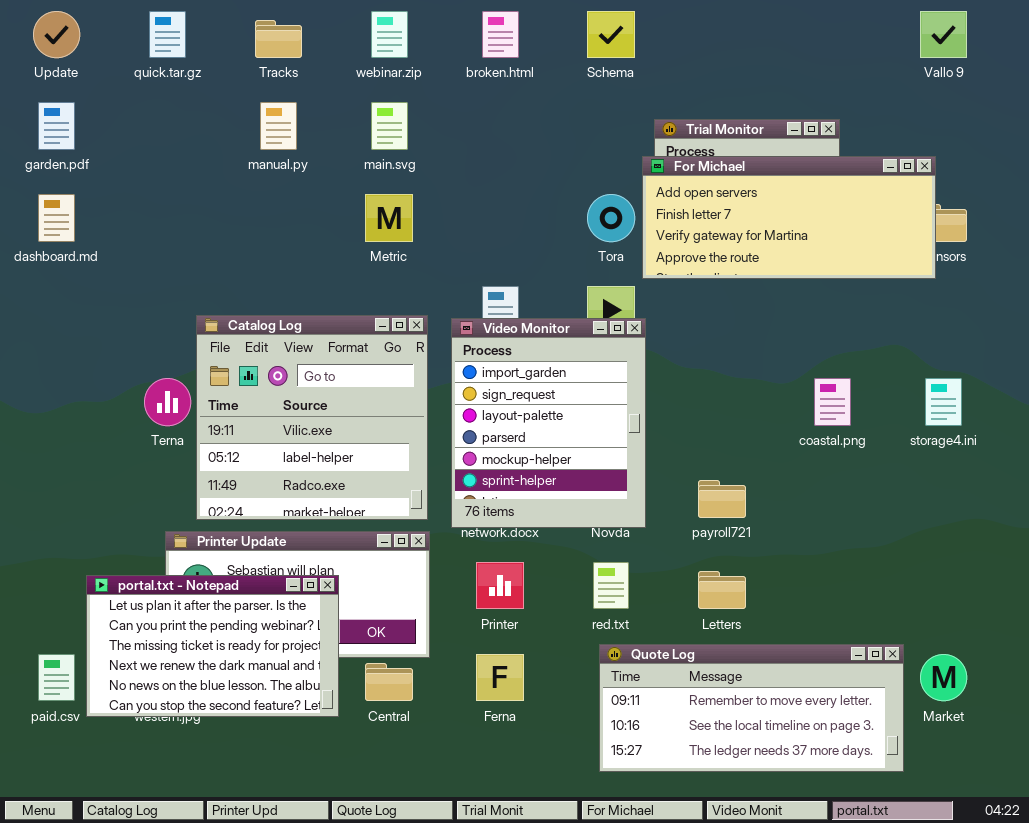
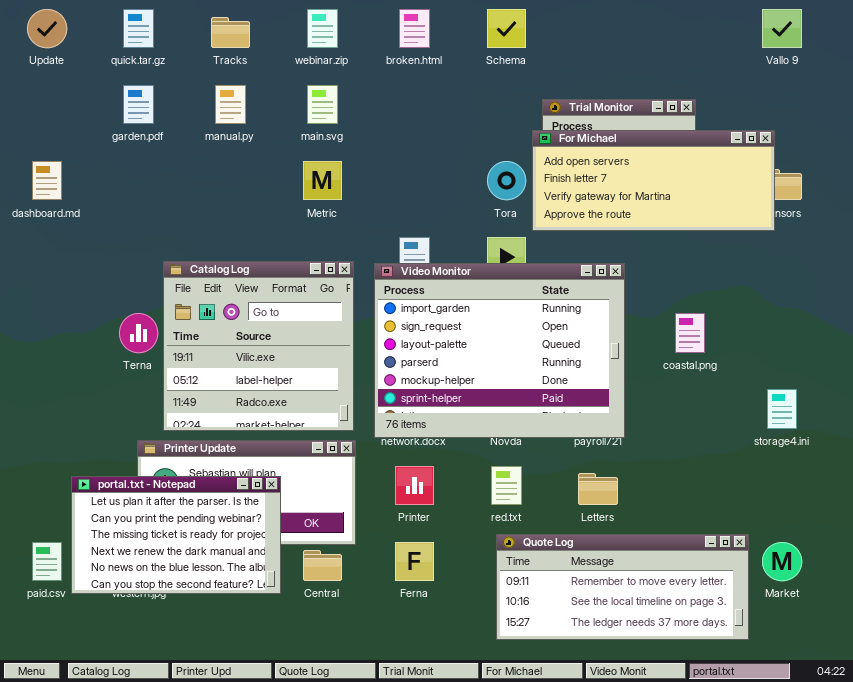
garden.pdf: [38,102,75,150] -> [123,85,154,124], moved
Video Monitor: [451,318,646,528] -> [374,263,625,438], resized
storage4.ini: [925,378,962,426] -> [767,389,797,429], moved

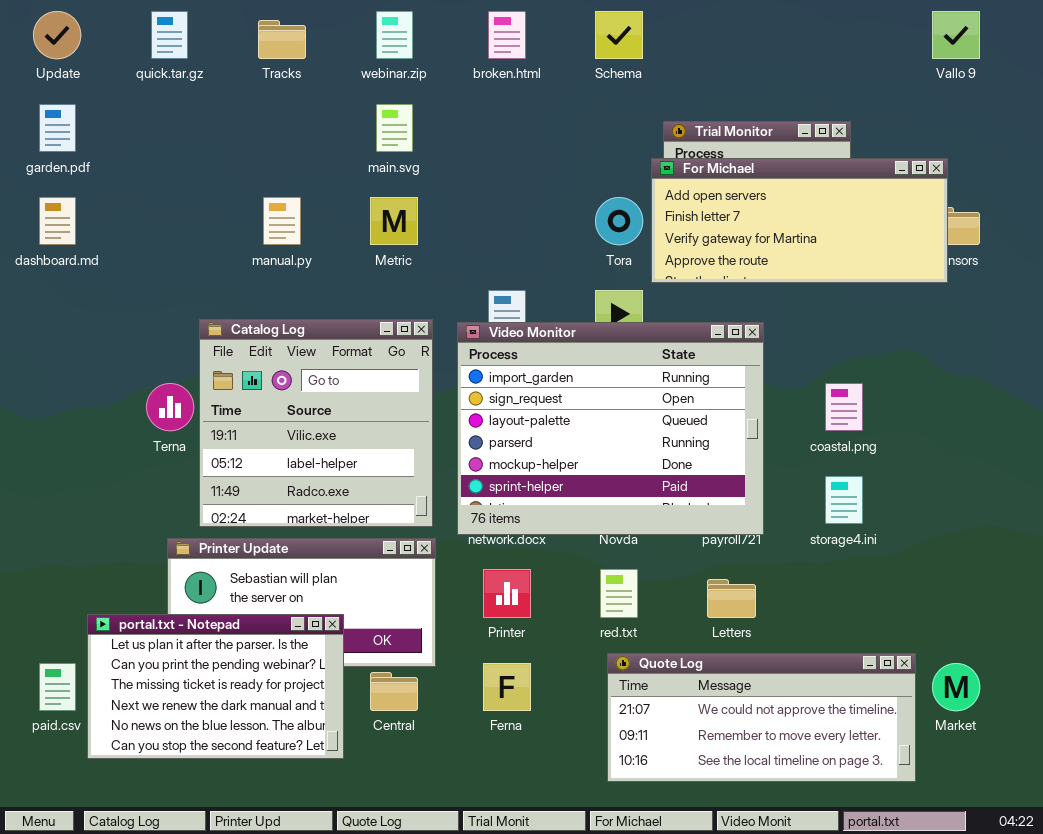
garden.pdf: [123,85,154,124] -> [39,104,76,152], moved
manual.py: [215,85,246,124] -> [263,197,301,245], moved
storage4.ini: [767,389,797,429] -> [825,476,863,524], moved
portal.txt - Notepad: [71,476,281,594] -> [87,614,344,759], moved
Quote Log: [496,534,749,640] -> [607,653,916,782], scrolled up 1 row

